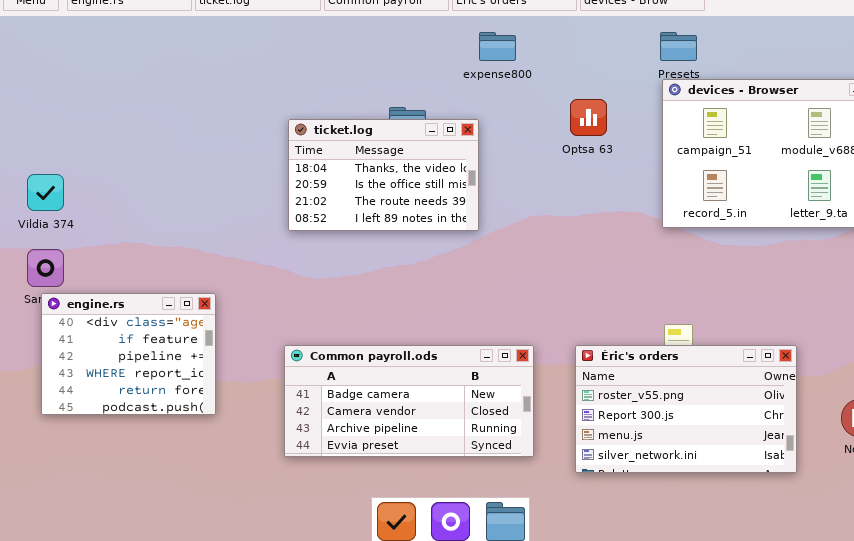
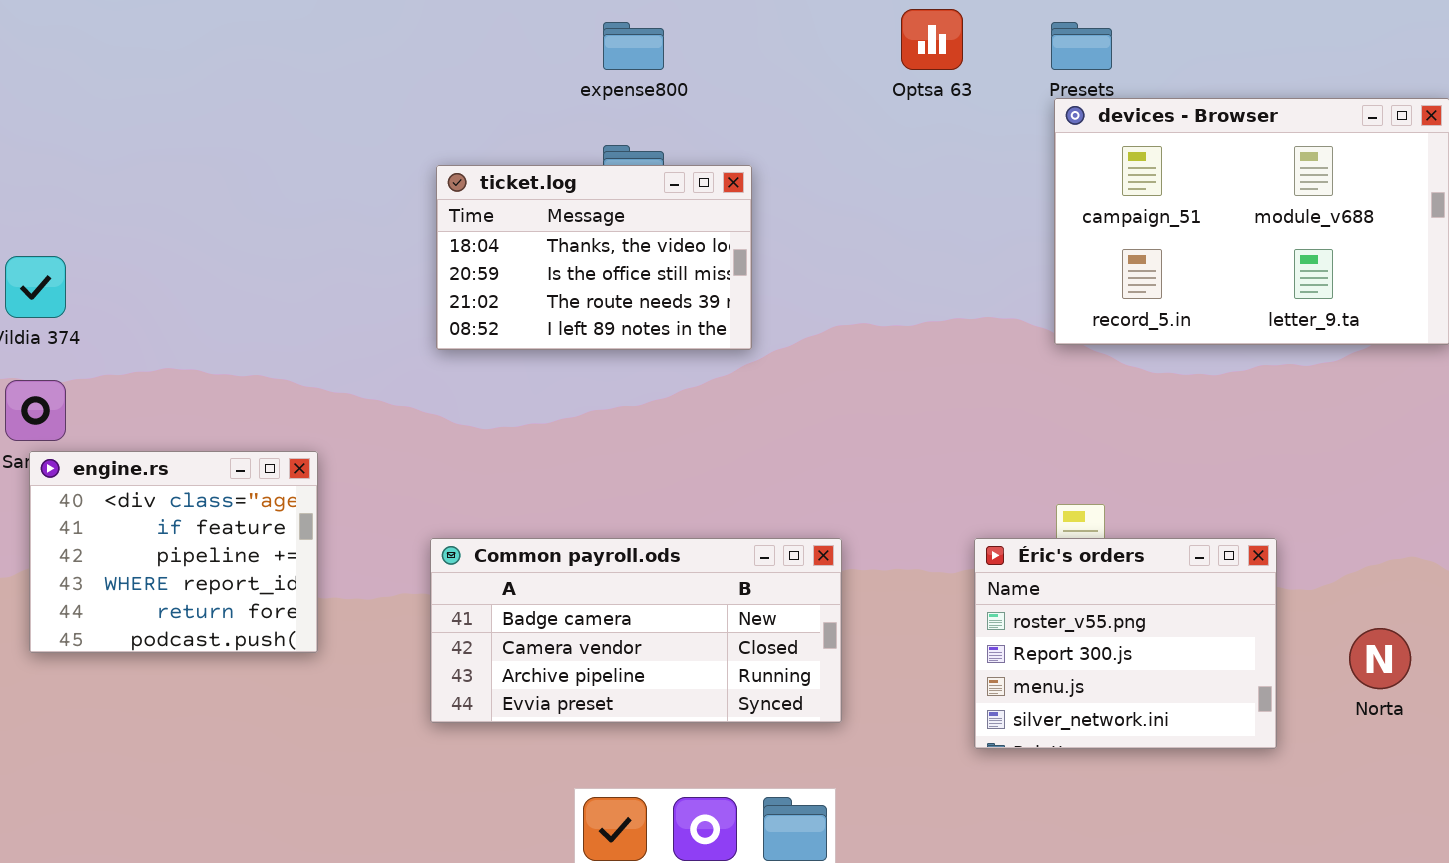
expense800: [479,32,516,61] -> [603,22,664,70], moved
Optsa 63: [570,99,607,136] -> [901,9,963,70], moved
Éric's orders: [575,345,797,473] -> [974,538,1277,749], resized

